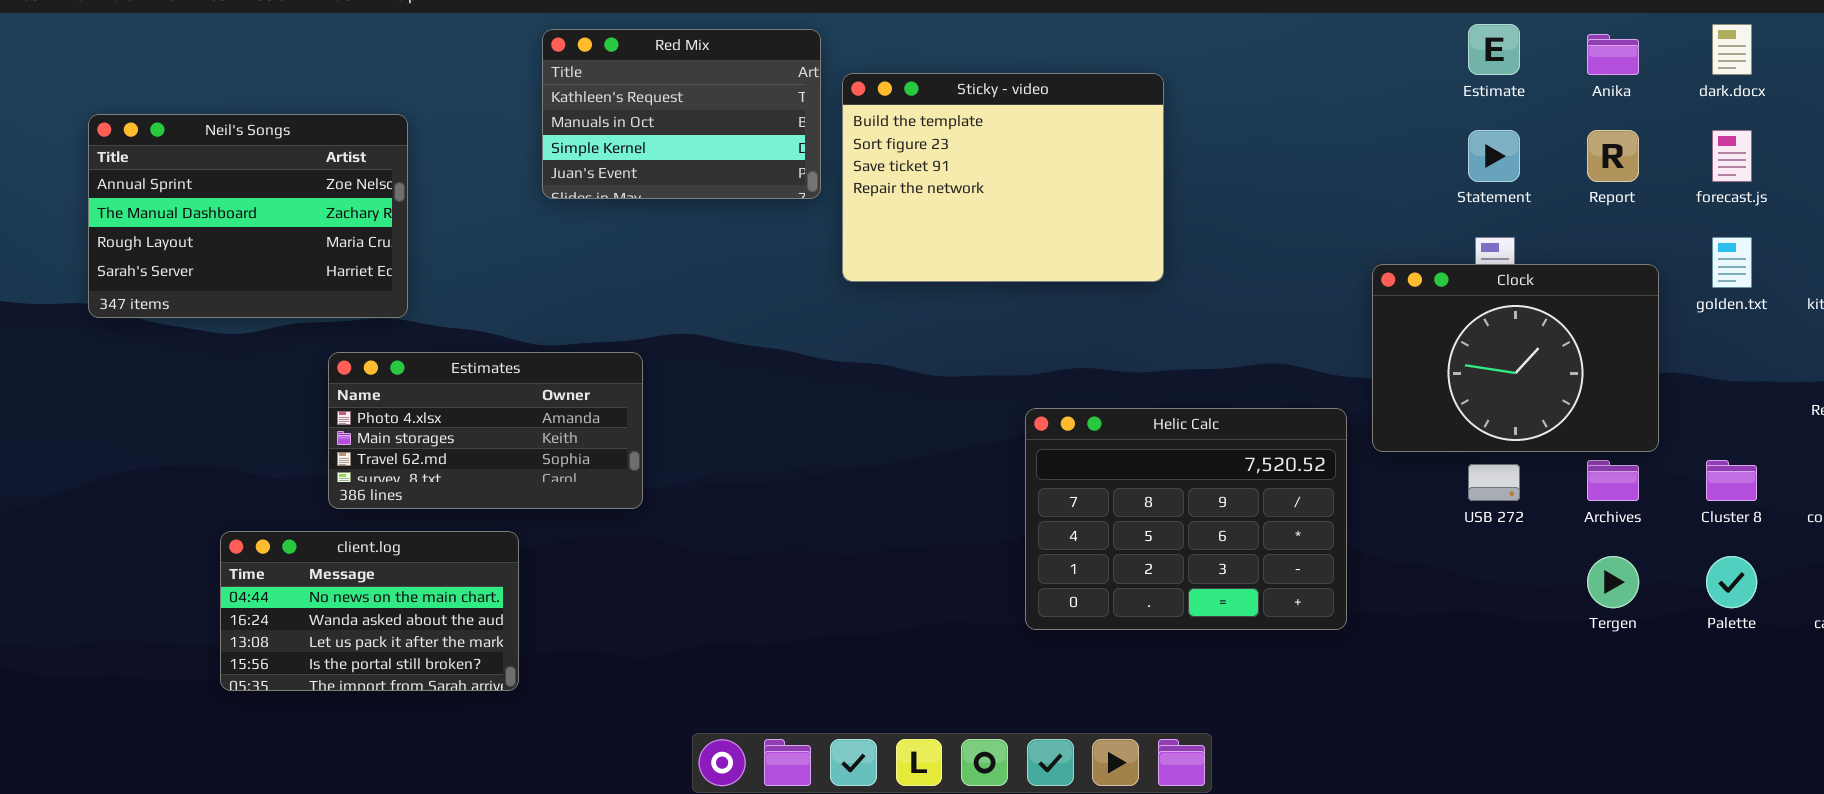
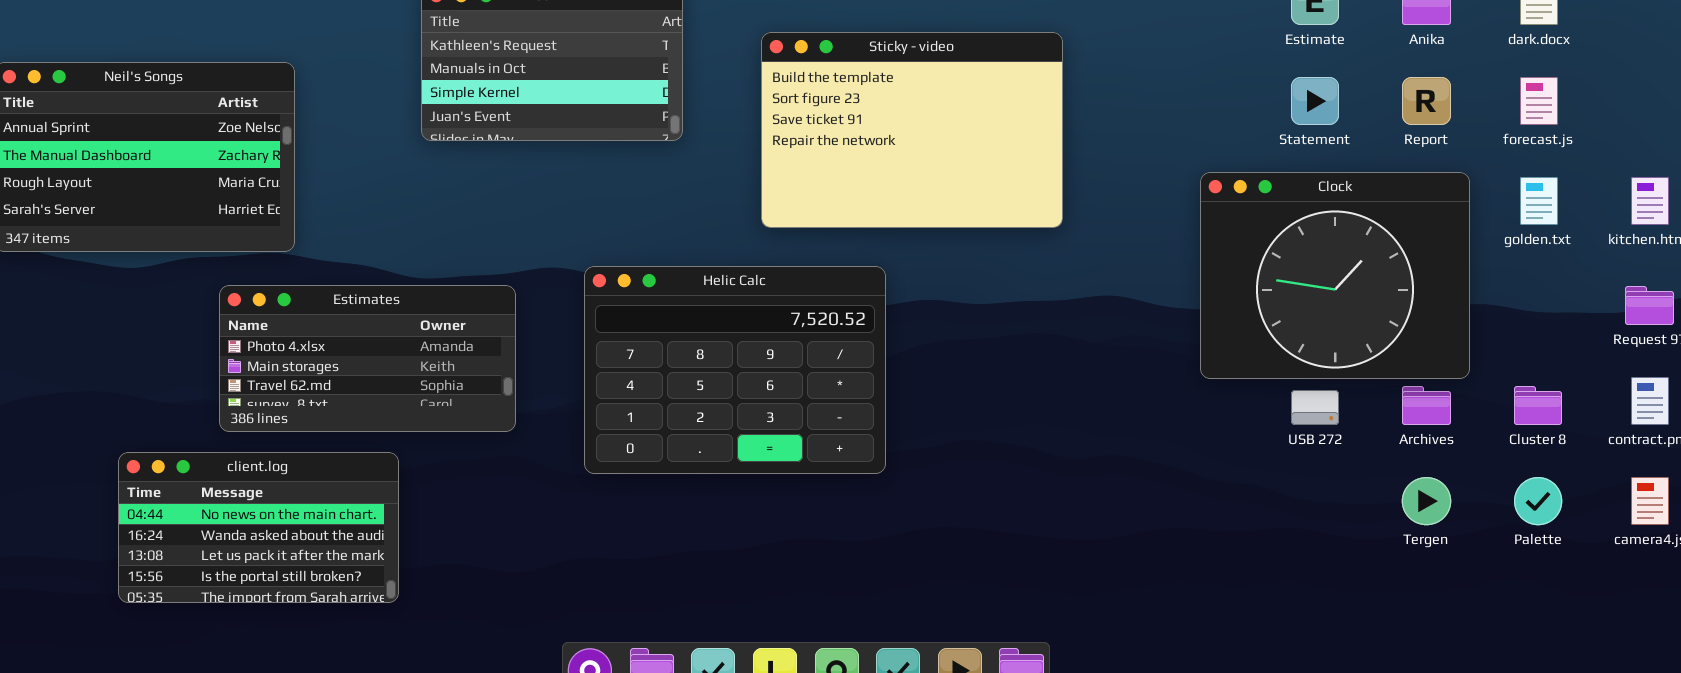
Sticky - video: [842,73,1164,282] -> [761,32,1063,228], moved
Clock: [1372,264,1659,452] -> [1200,172,1470,379], resized
Helic Calc: [1025,408,1347,630] -> [584,266,886,474], moved

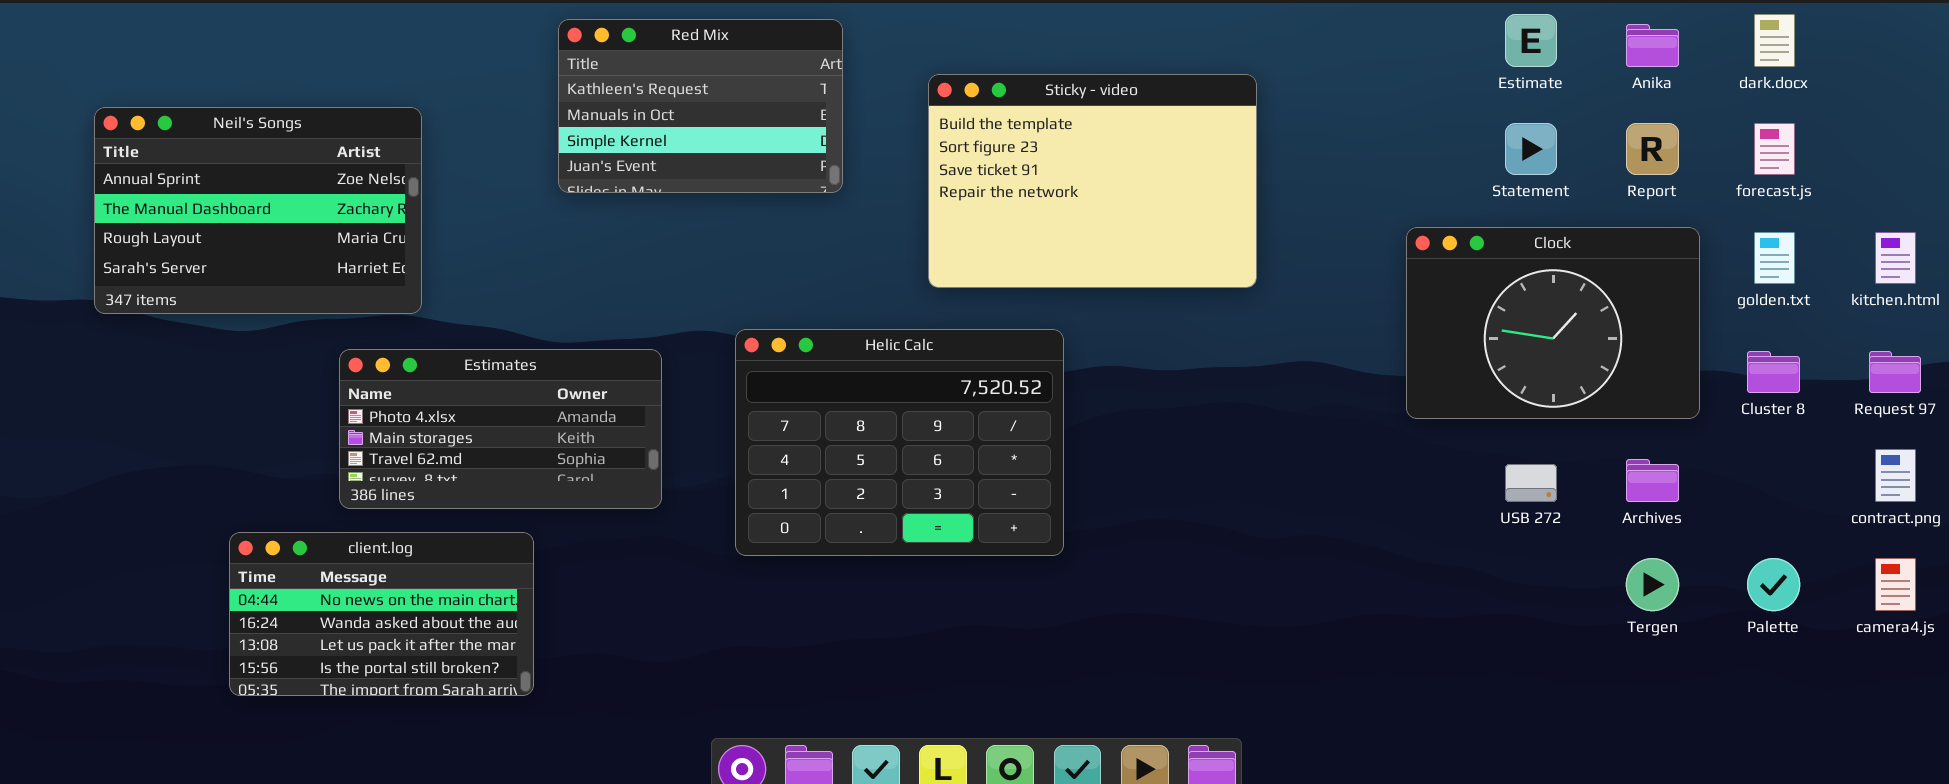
Clock: [1200,172,1470,379] -> [1406,227,1700,419], resized
Cluster 8: [1514,386,1562,425] -> [1747,351,1800,393], moved

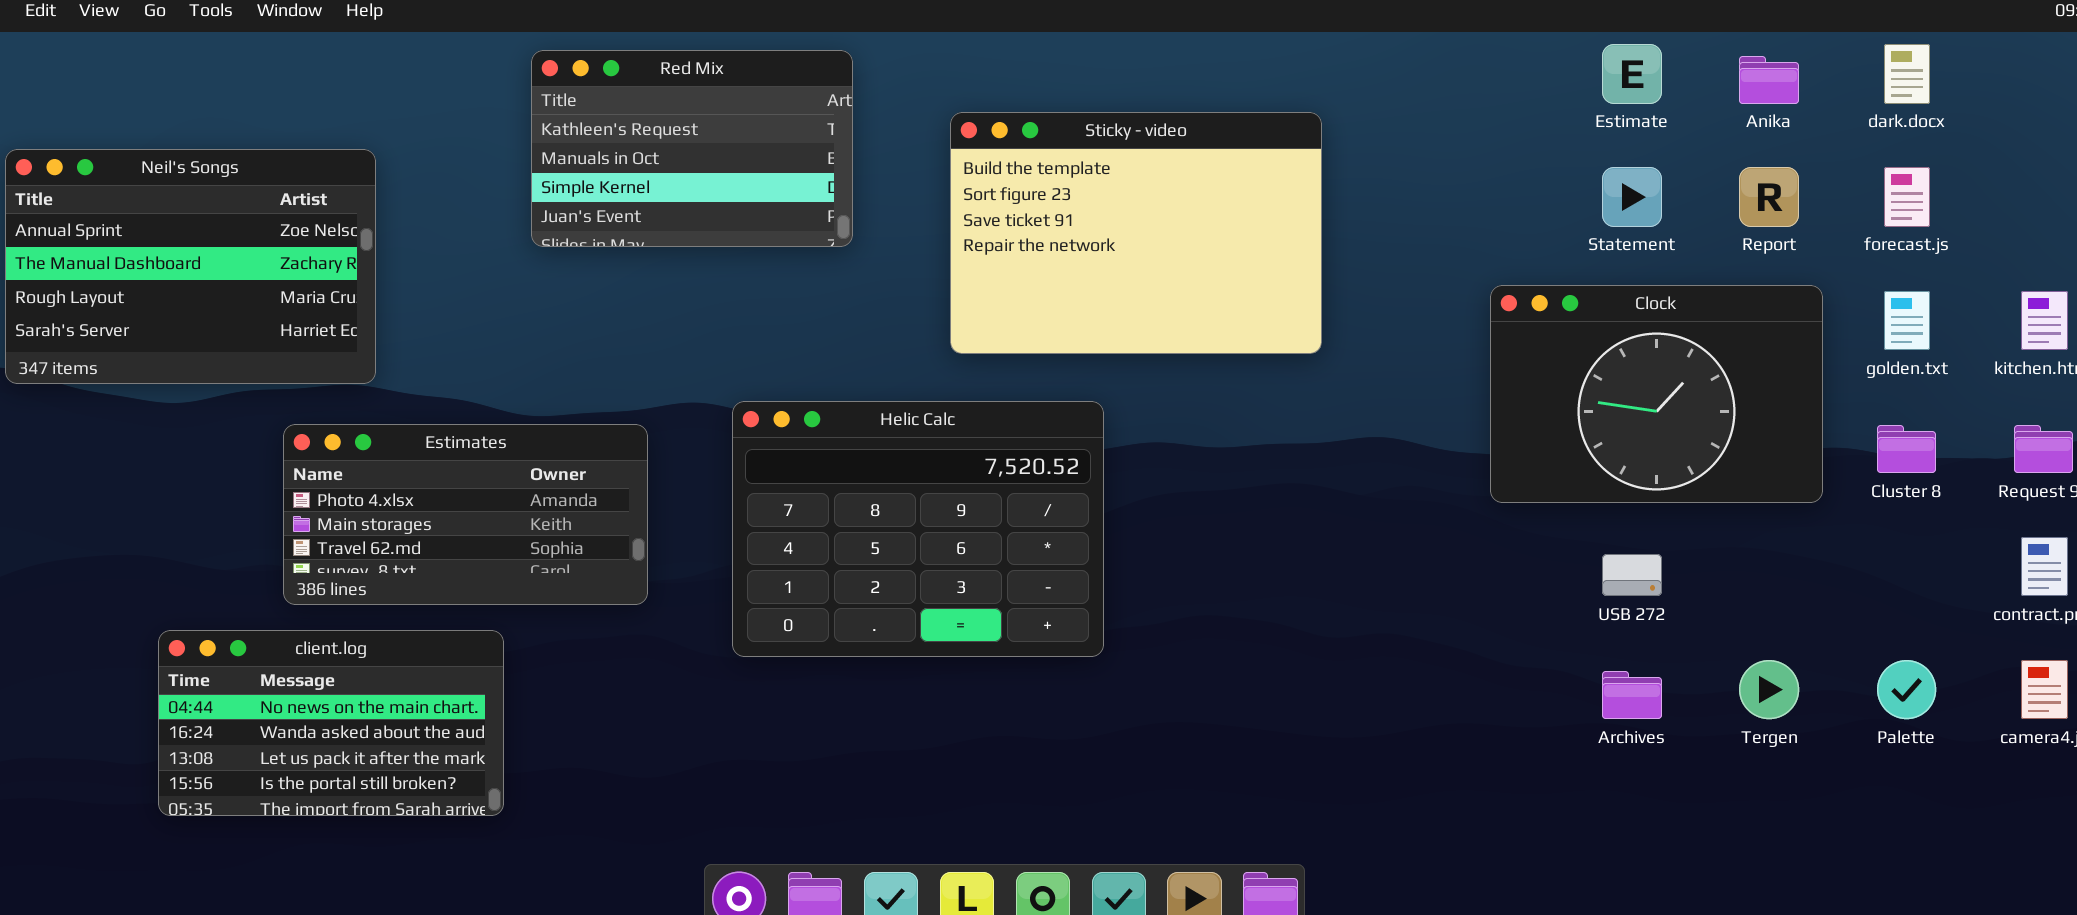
Archives: [1626,459,1679,502] -> [1602,671,1662,719], moved

